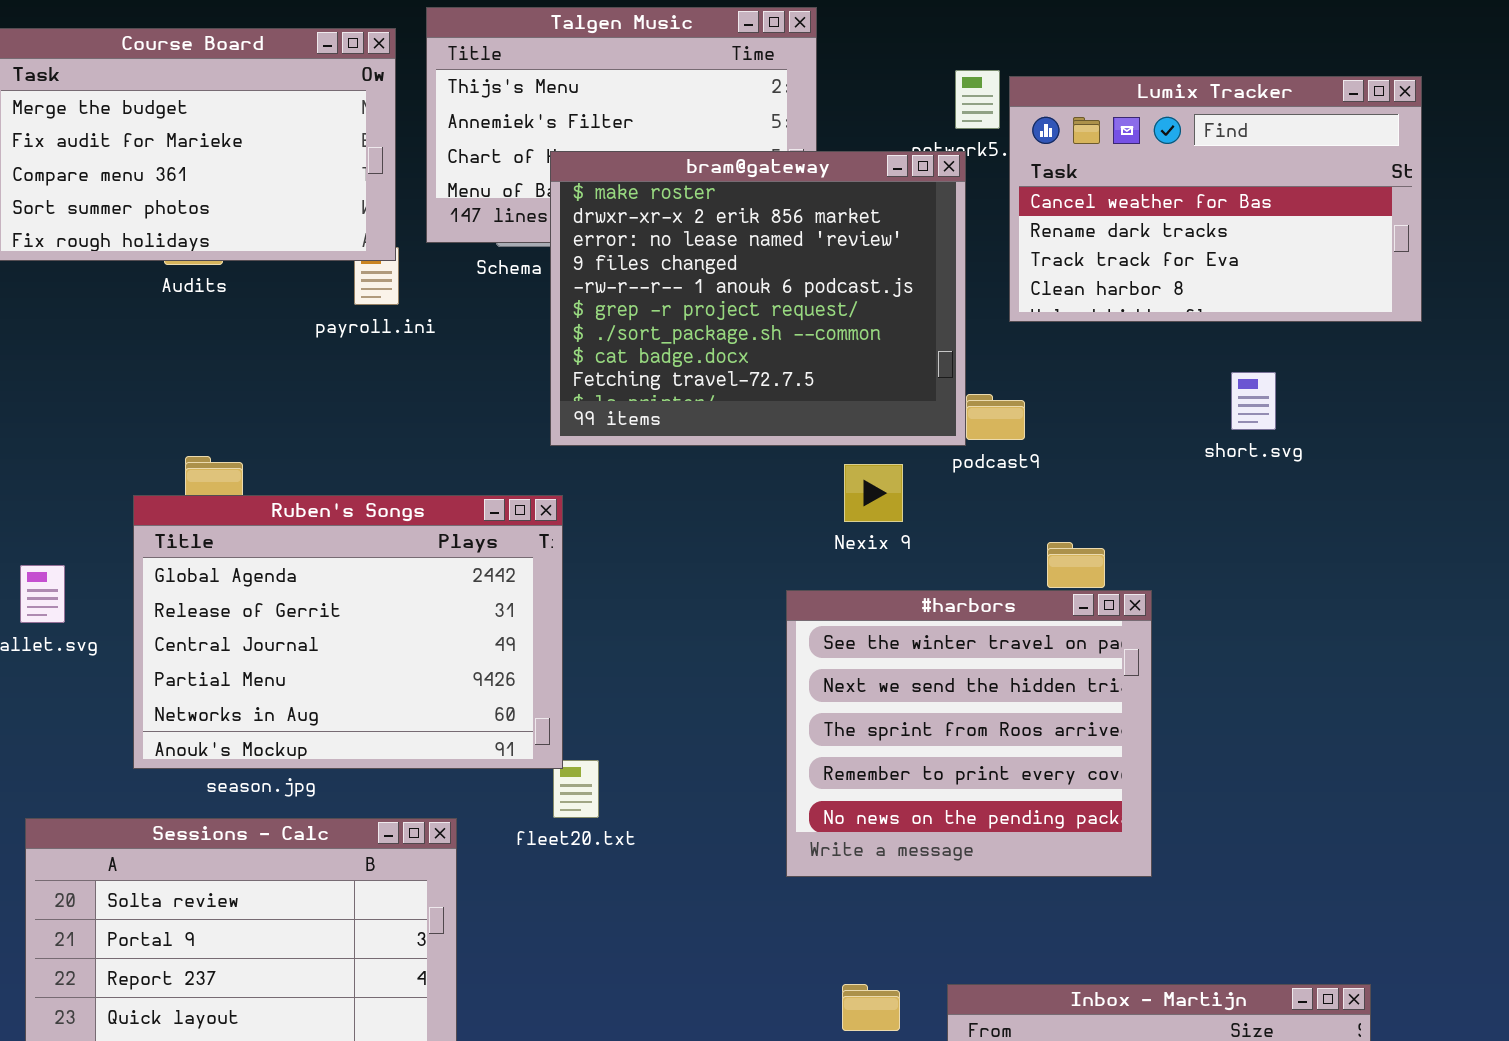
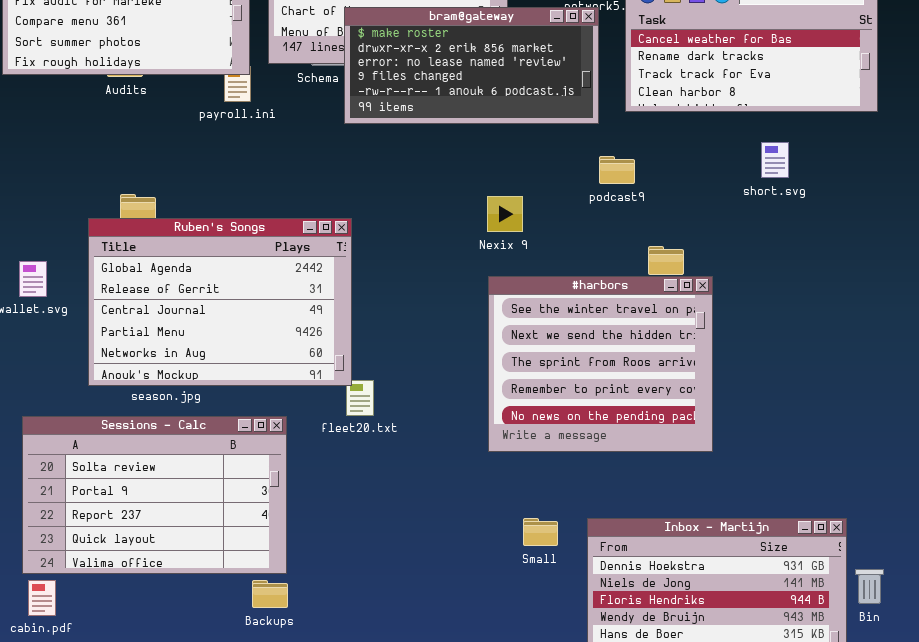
bram@gateway: [550,151,966,446] -> [344,7,599,124], resized
Nexix 9: [844,464,903,522] -> [487,196,523,232], moved

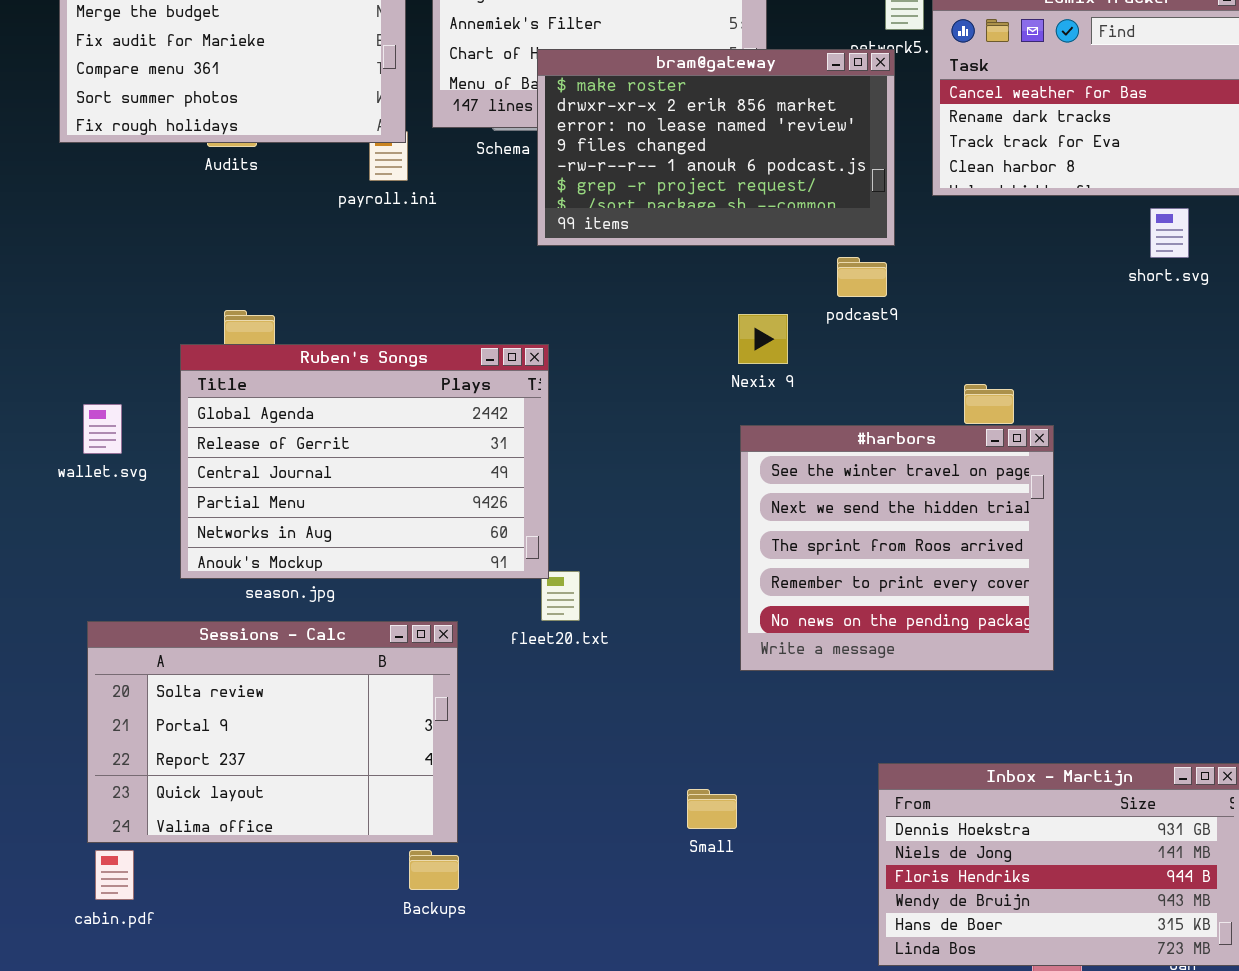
bram@gateway: [344,7,599,124] -> [537,49,895,246], resized
short.svg: [761,142,789,178] -> [1150,208,1189,258], moved
podcast9: [599,156,635,184] -> [837,257,887,297], moved
Small: [523,518,558,546] -> [687,789,737,829], moved

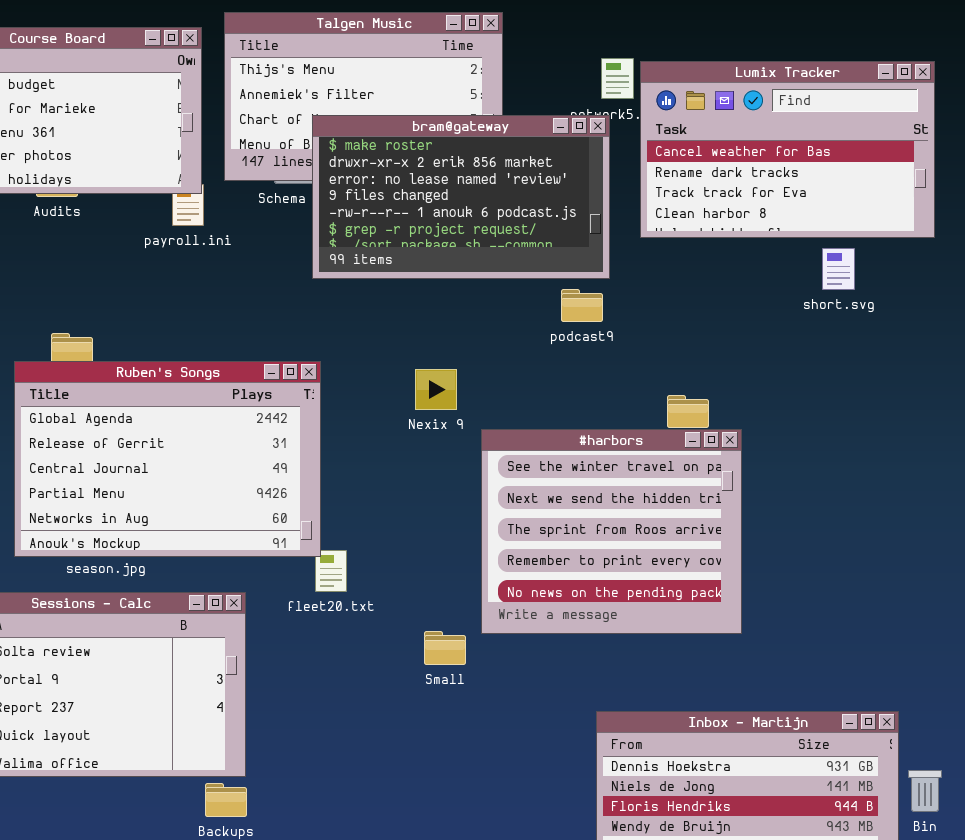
Nexix 9: [738,314,788,364] -> [415,369,457,410], moved
Small: [687,789,737,829] -> [424,631,466,665], moved

